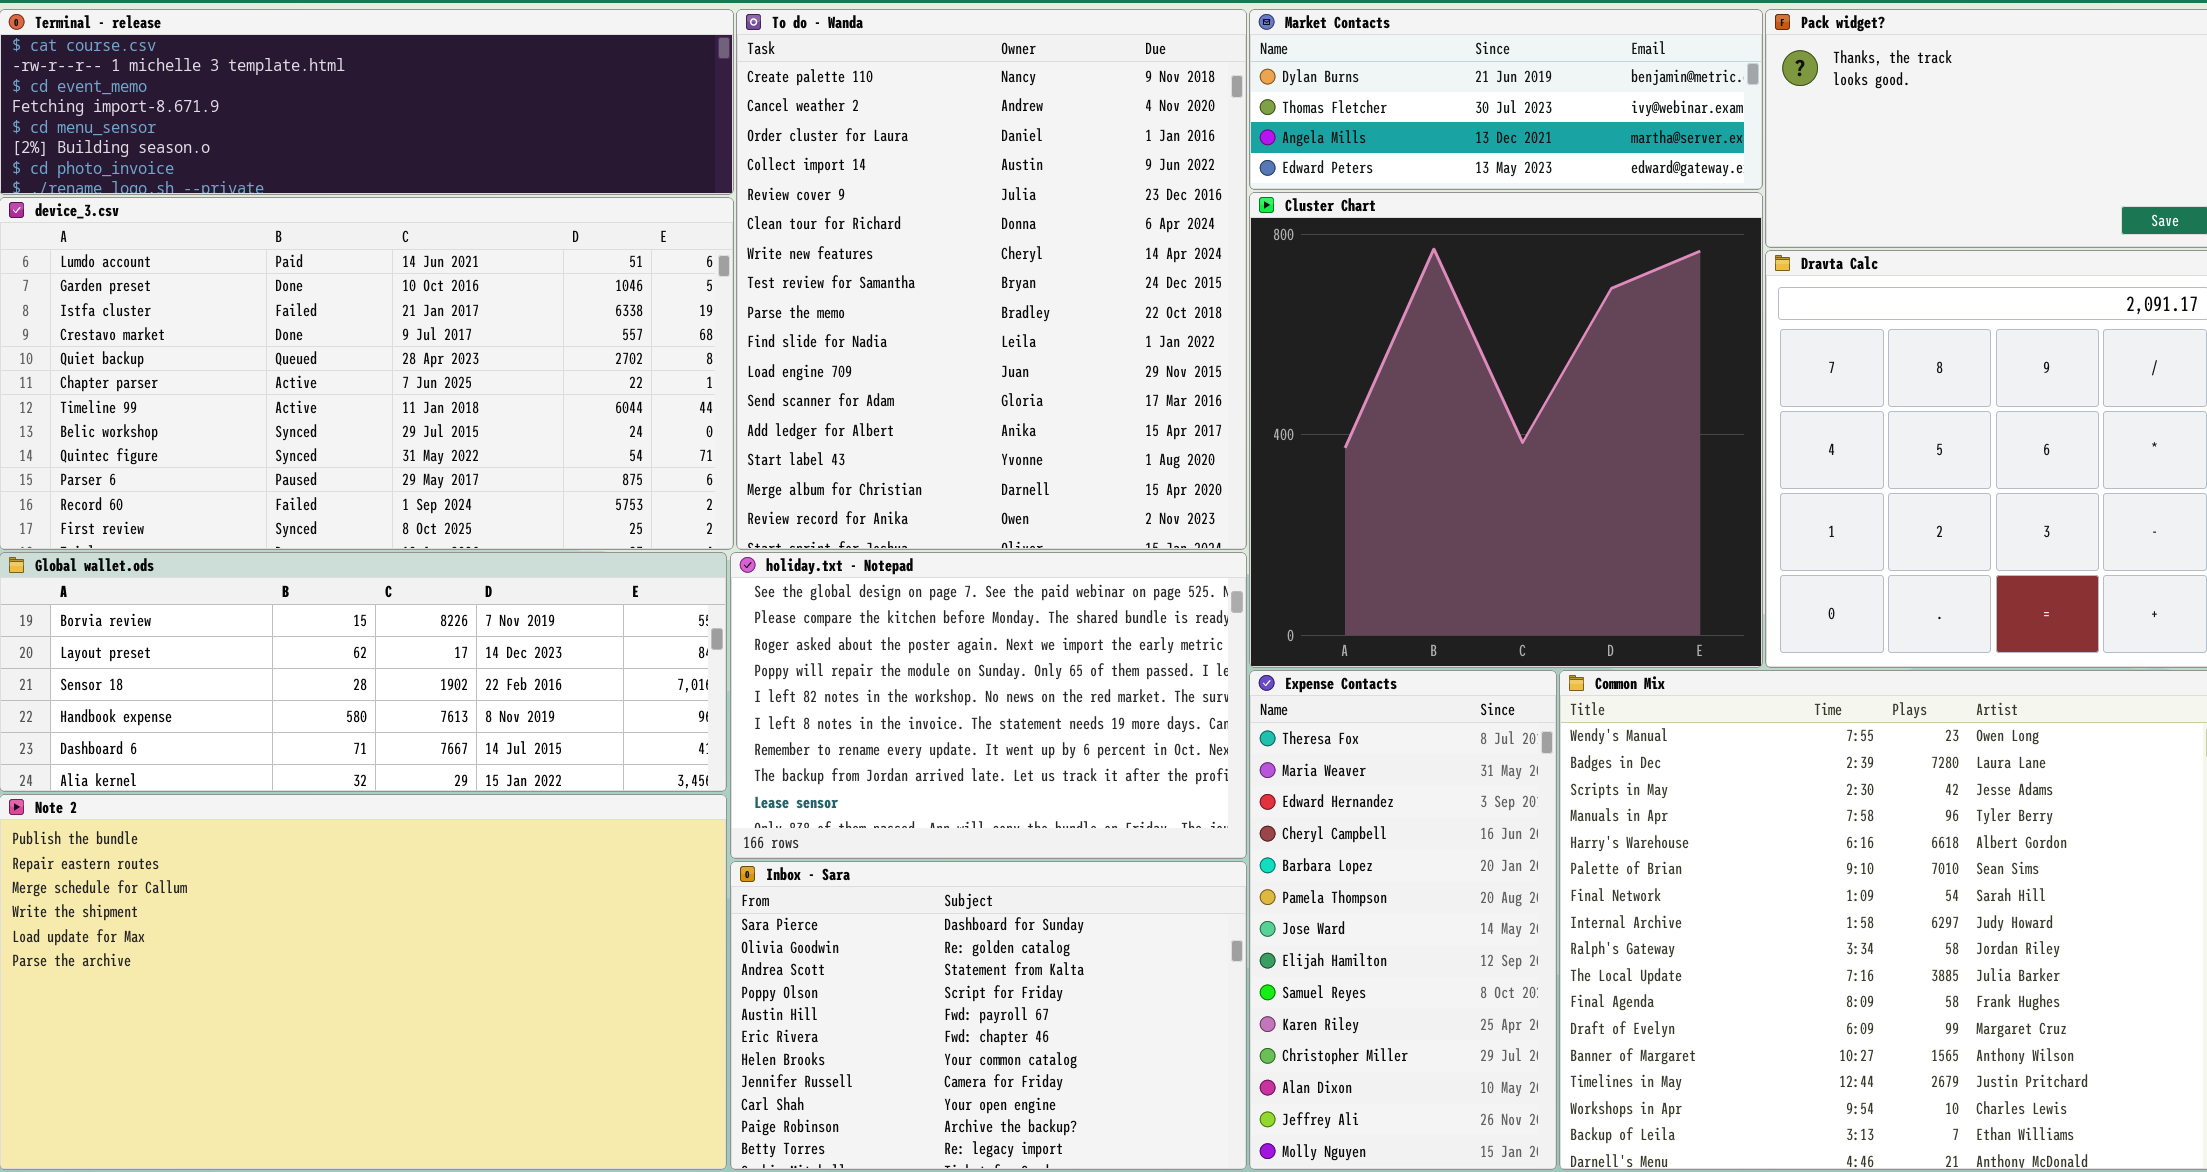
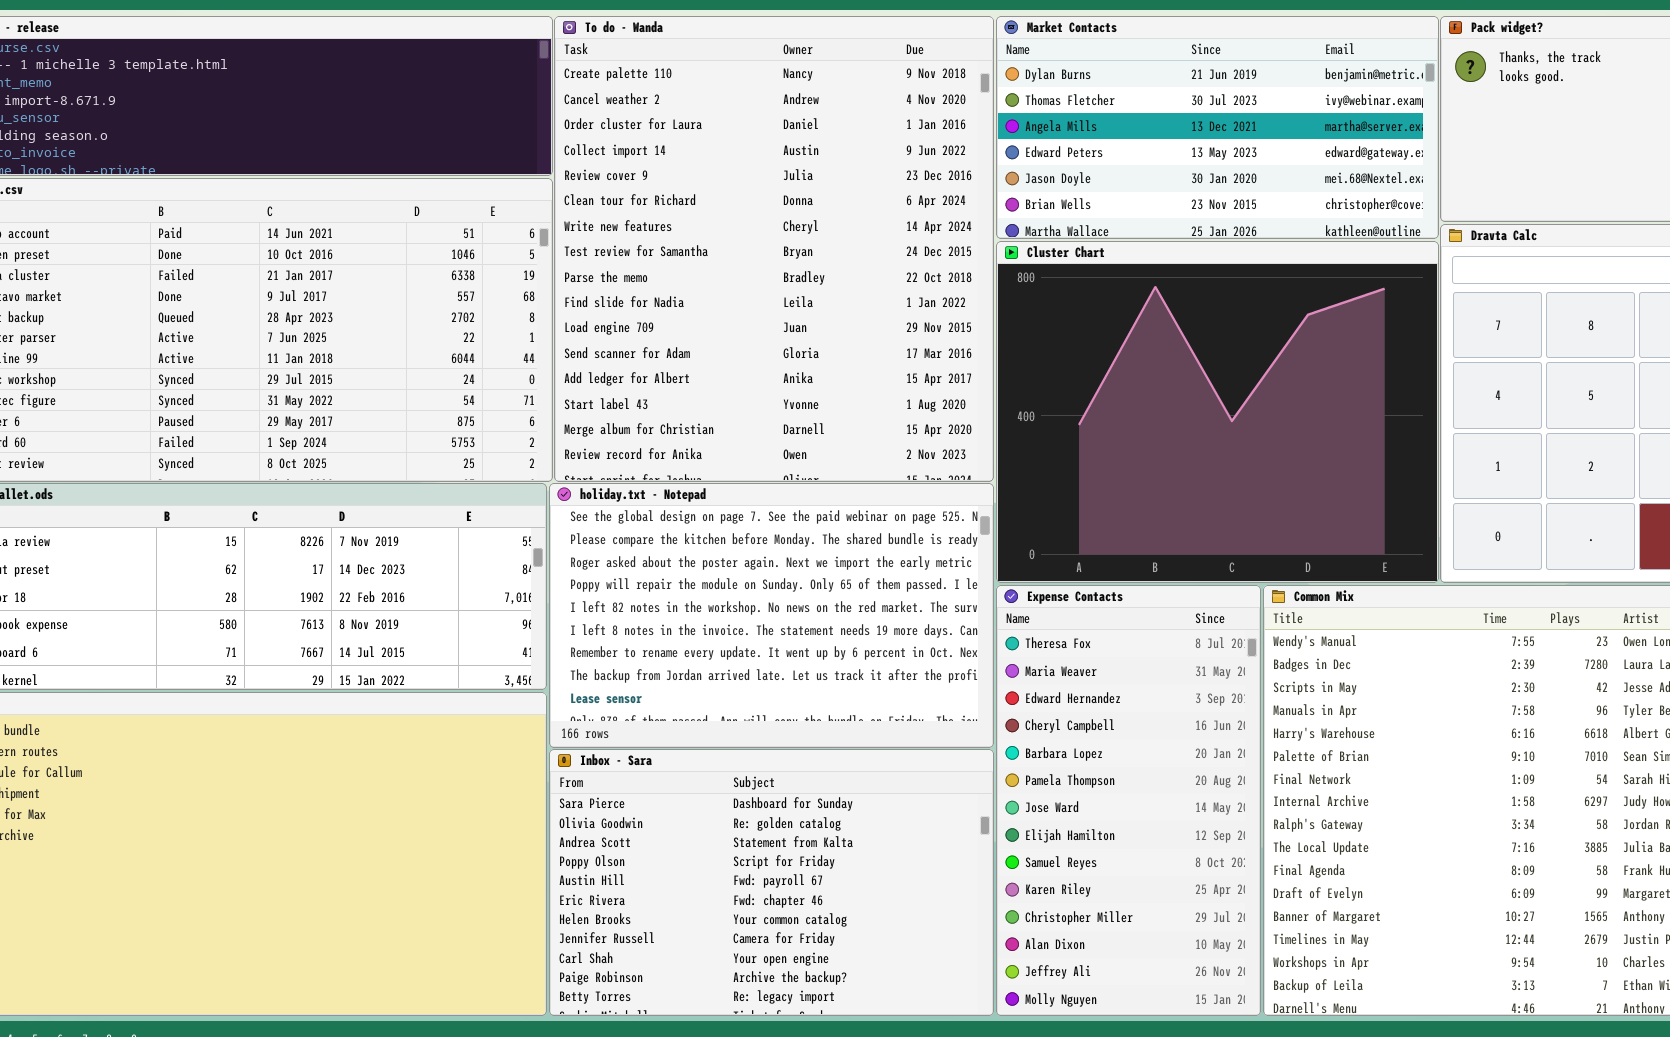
Market Contacts: [1249,9,1763,190] -> [996,16,1439,239], resized
Cluster Chart: [1249,192,1763,668] -> [996,241,1439,583], resized

